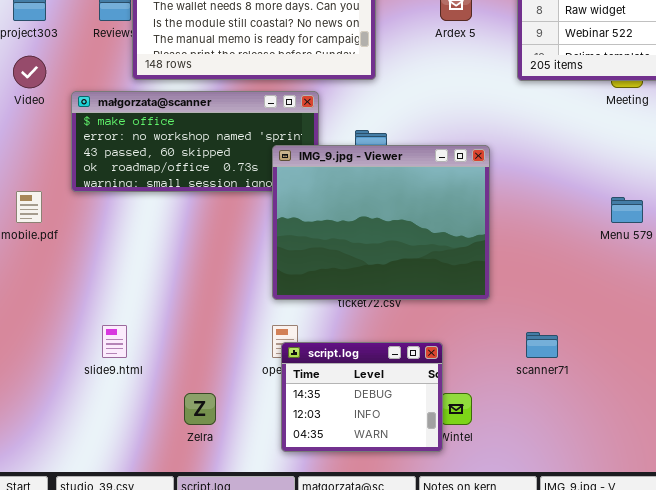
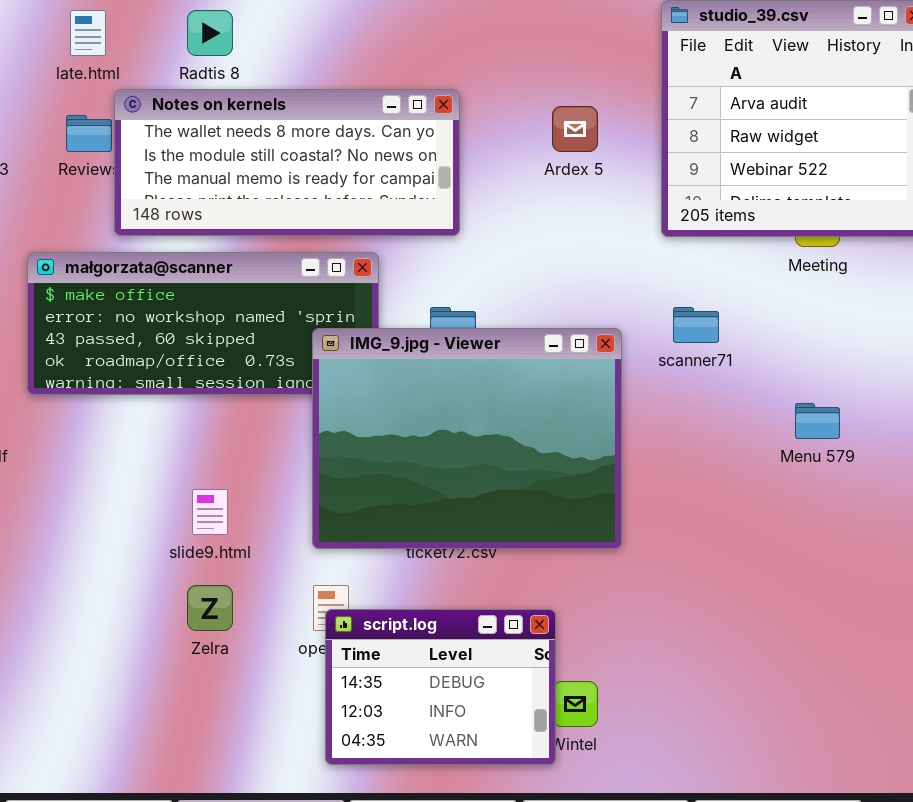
slide9.html: [102,325,127,358] -> [192,489,228,535], moved
scanner71: [526,332,558,358] -> [673,307,719,343], moved
Zelra: [184,393,216,425] -> [187,585,233,631], moved

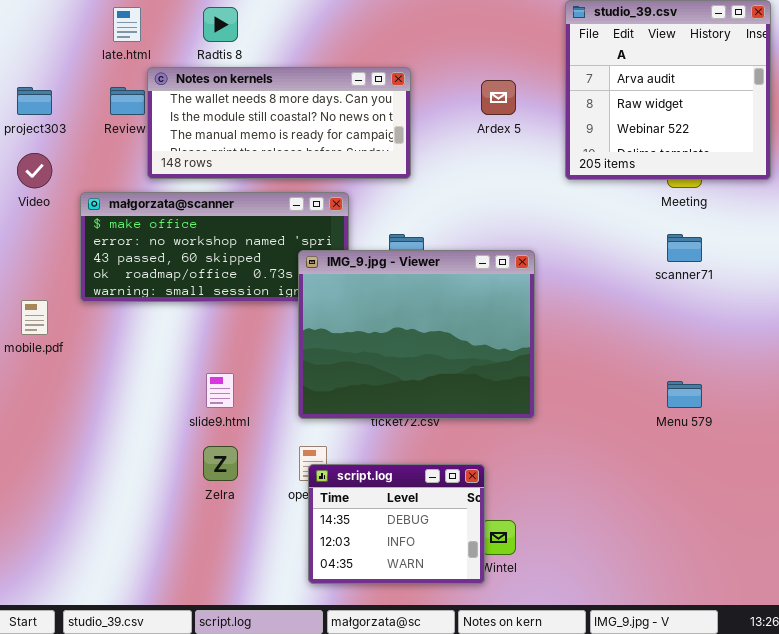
scanner71: [673,307,719,343] -> [667,234,702,262], moved
Menu 579: [795,403,840,439] -> [667,381,702,408], moved

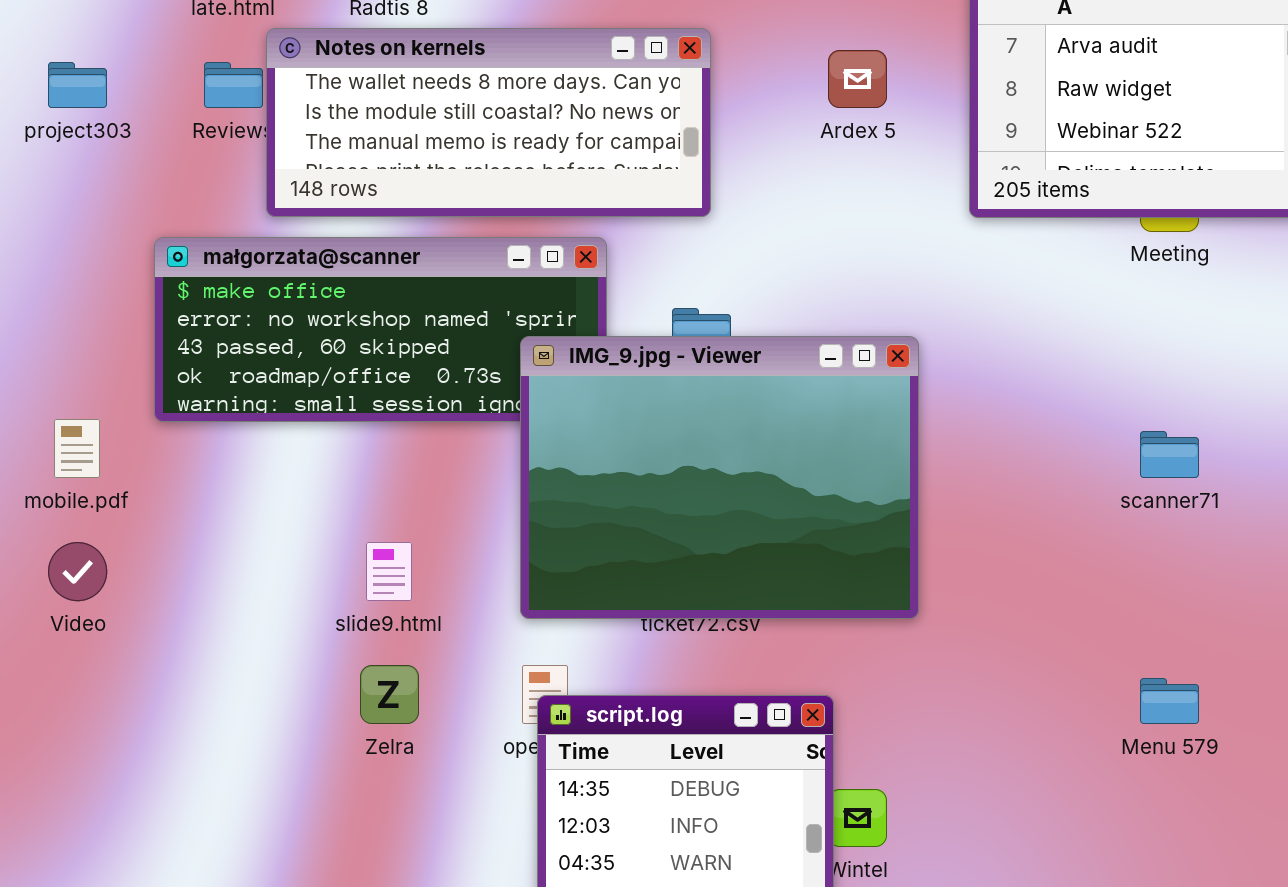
Video: [17,153,52,188] -> [48,542,107,601], moved
scanner71: [667,234,702,262] -> [1140,431,1199,478], moved
Menu 579: [667,381,702,408] -> [1140,678,1199,724], moved

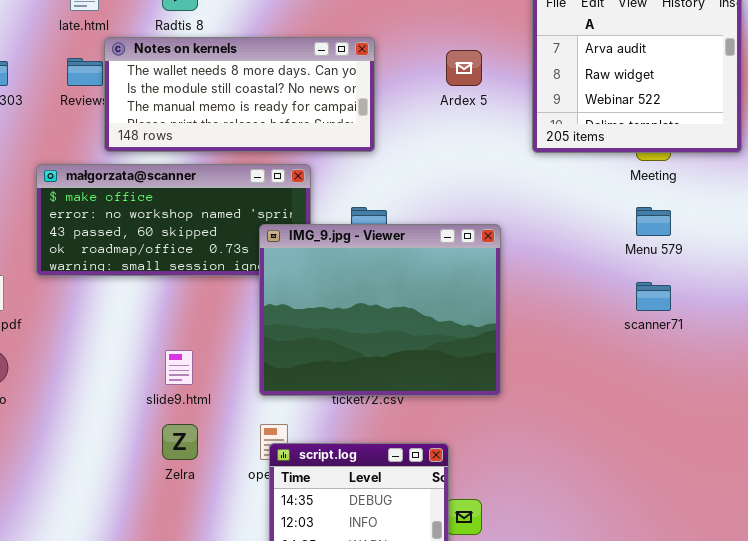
Menu 579: [1140,678,1199,724] -> [636,207,671,236], moved

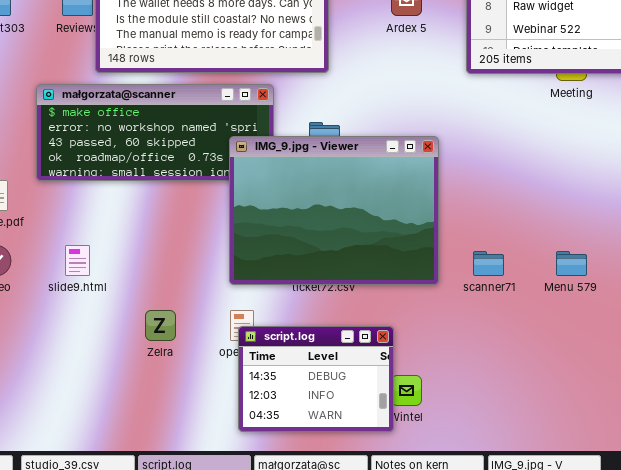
Menu 579: [636,207,671,236] -> [556,251,587,276], moved
scanner71: [636,282,671,311] -> [473,251,504,276], moved
slide9.html: [165,350,193,385] -> [65,245,90,276], moved

